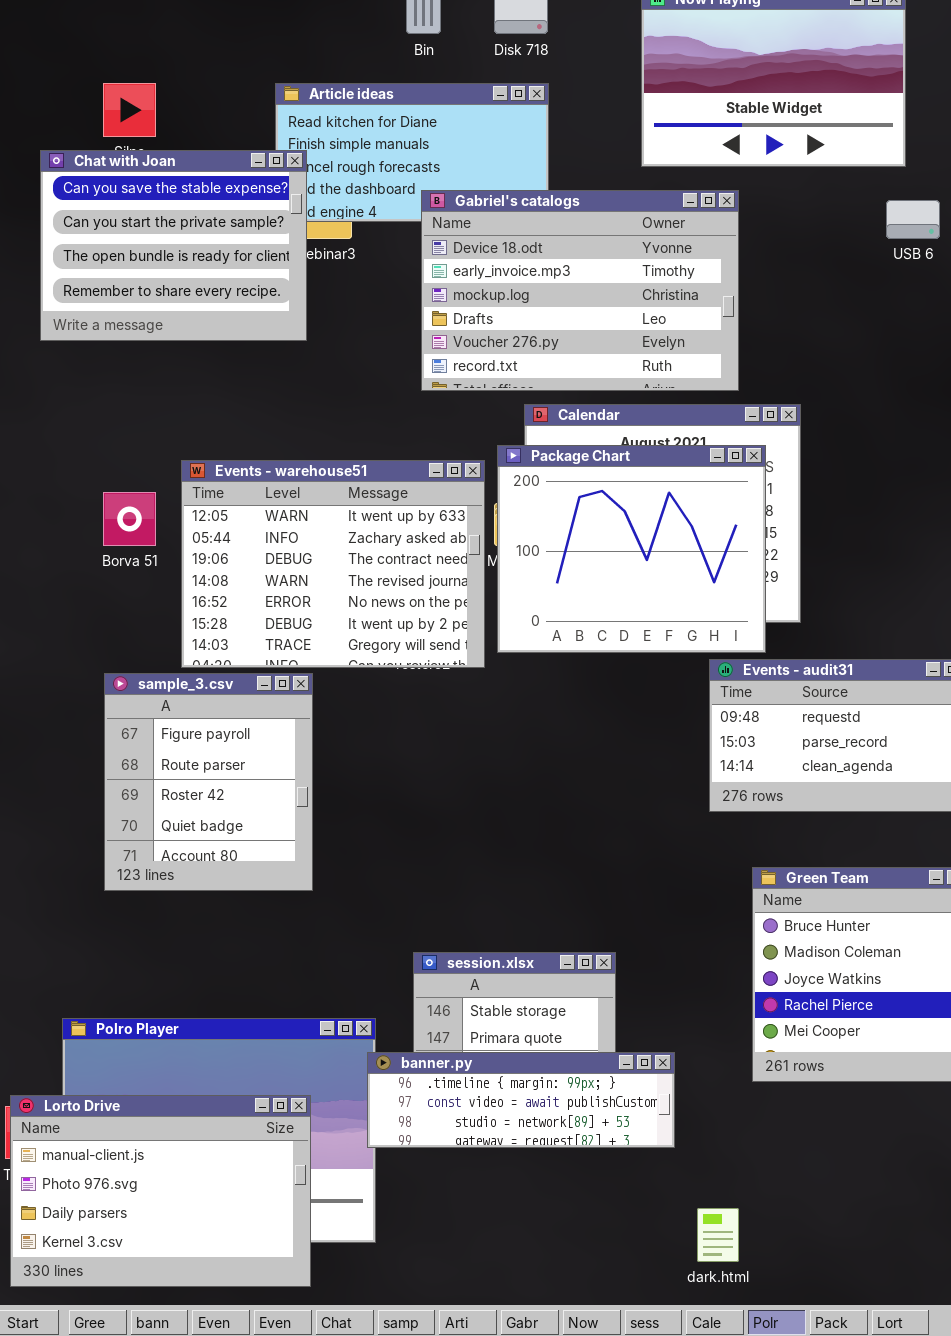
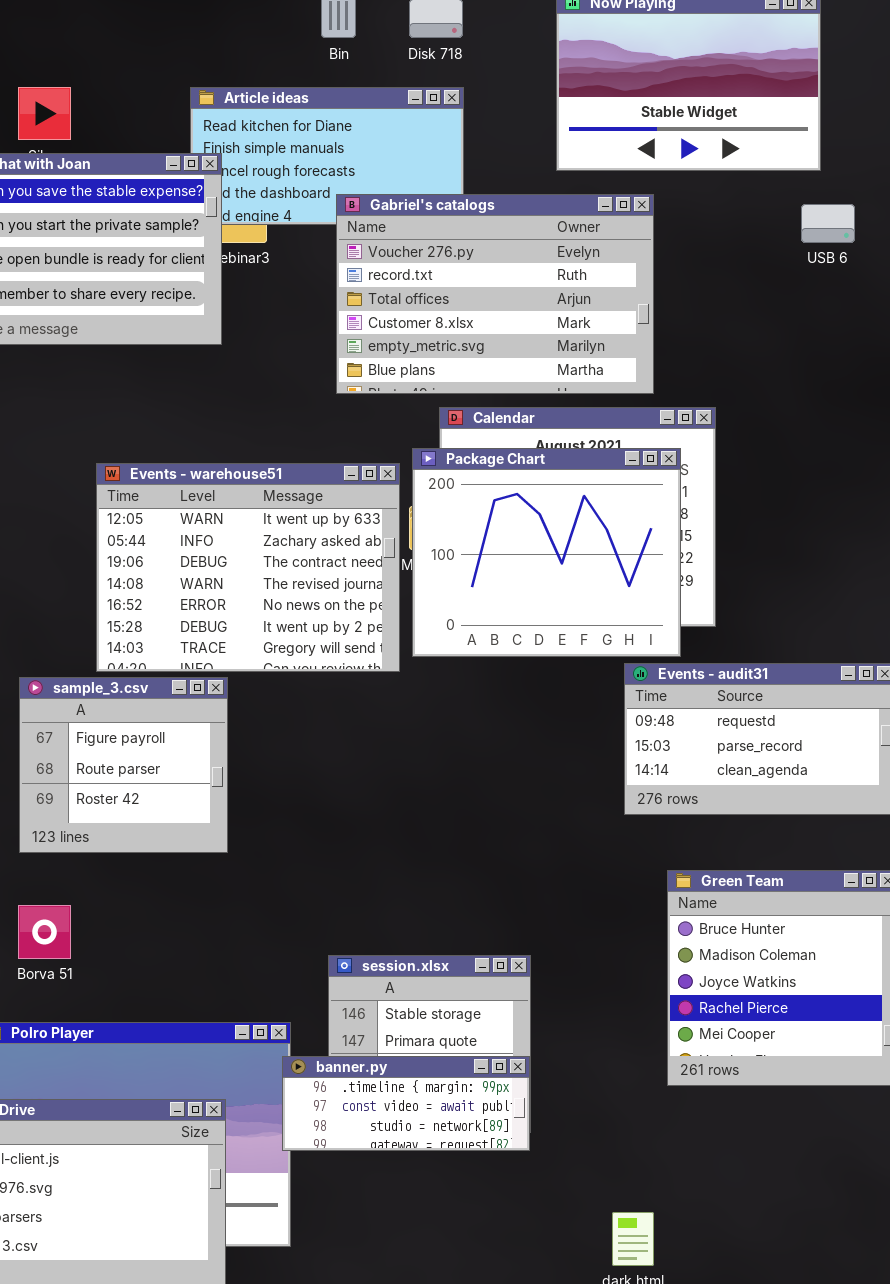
Gabriel's catalogs: [421,190,739,391] -> [336,194,654,394], scrolled down 4 rows
Borva 51: [103,492,156,546] -> [18,905,71,959], moved
sample_3.csv: [104,673,313,891] -> [19,677,228,853], resized
banner.py: [367,1052,675,1148] -> [282,1056,530,1151], resized

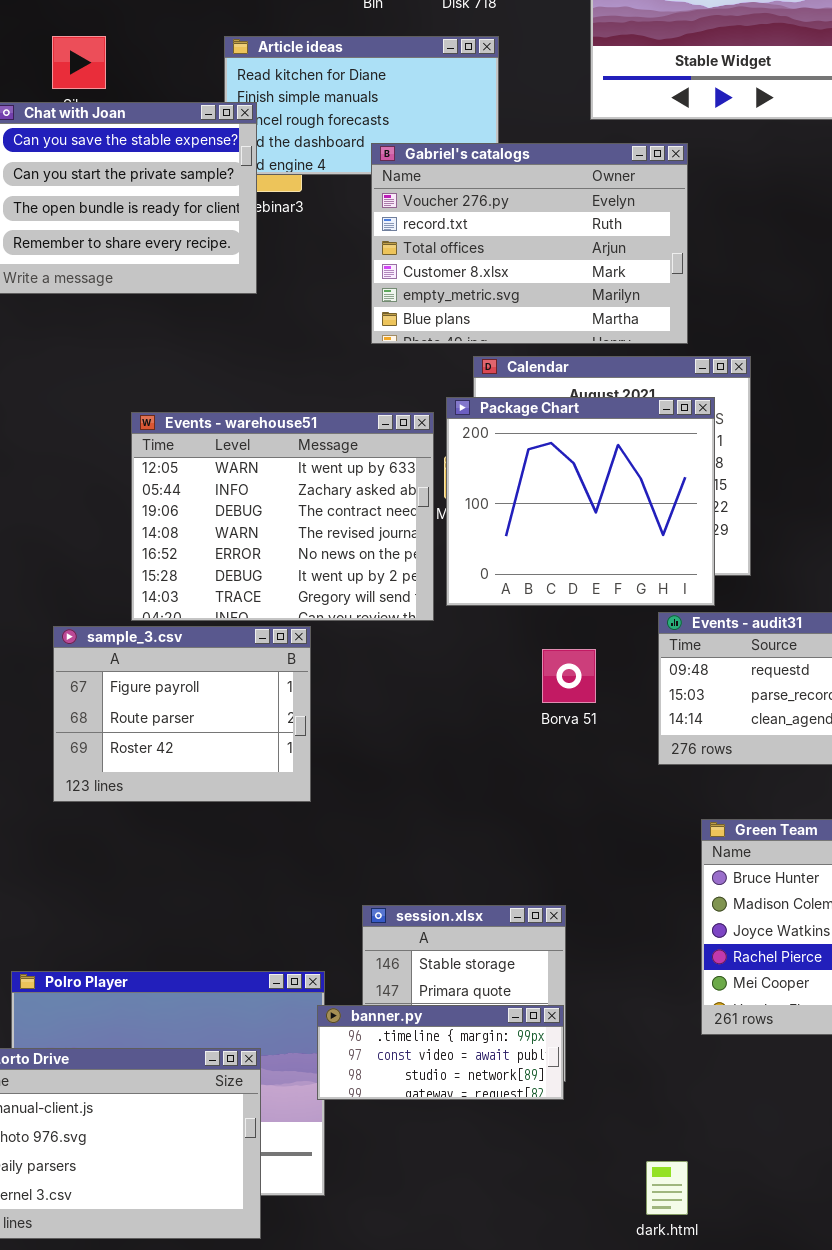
sample_3.csv: [19,677,228,853] -> [53,626,311,802], resized
Borva 51: [18,905,71,959] -> [542,649,596,703], moved

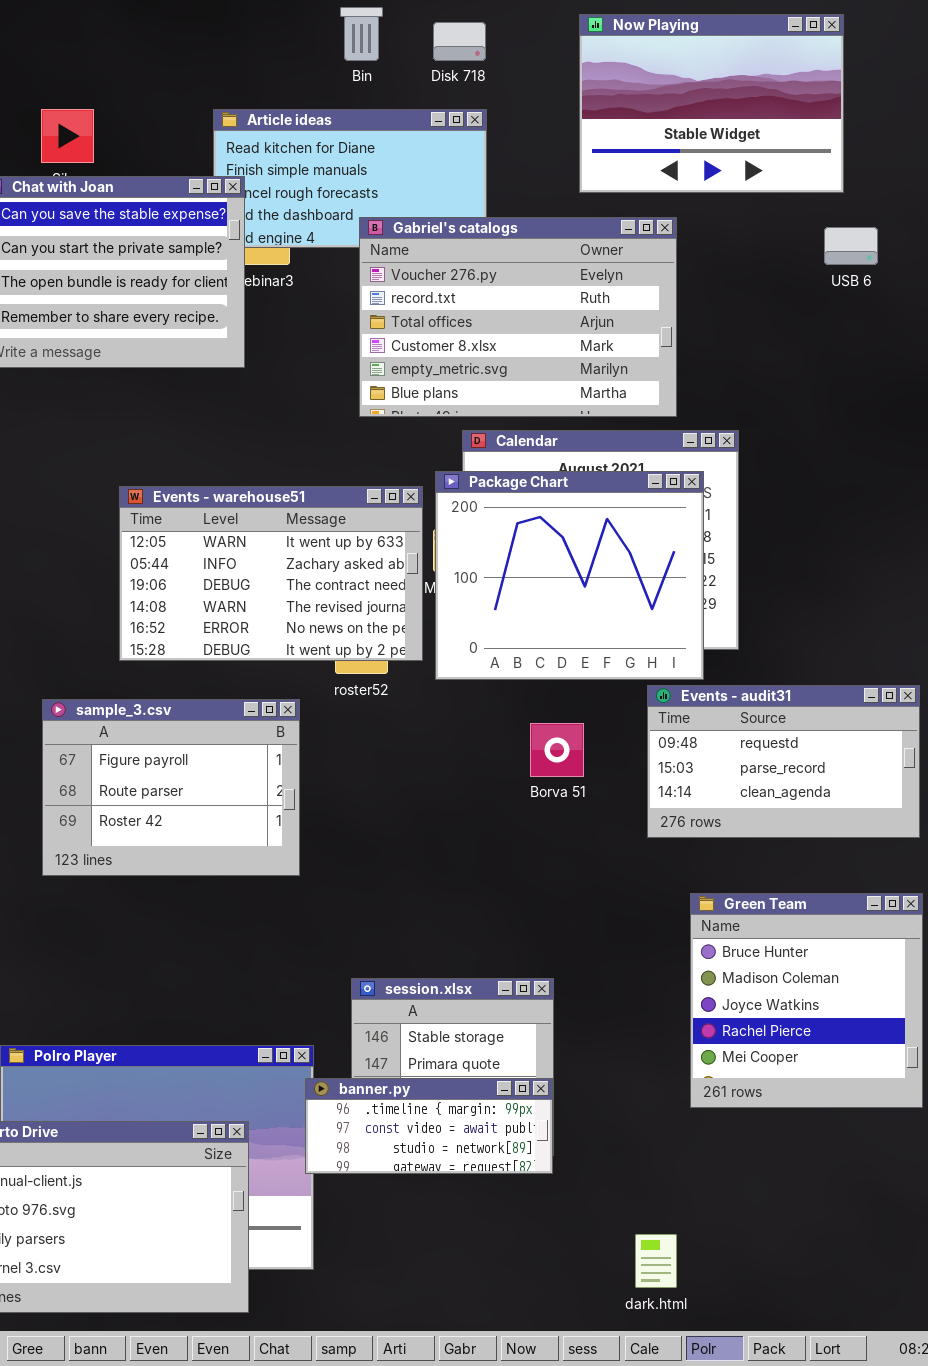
Events - warehouse51: [131,412,434,621] -> [119,486,423,661], resized

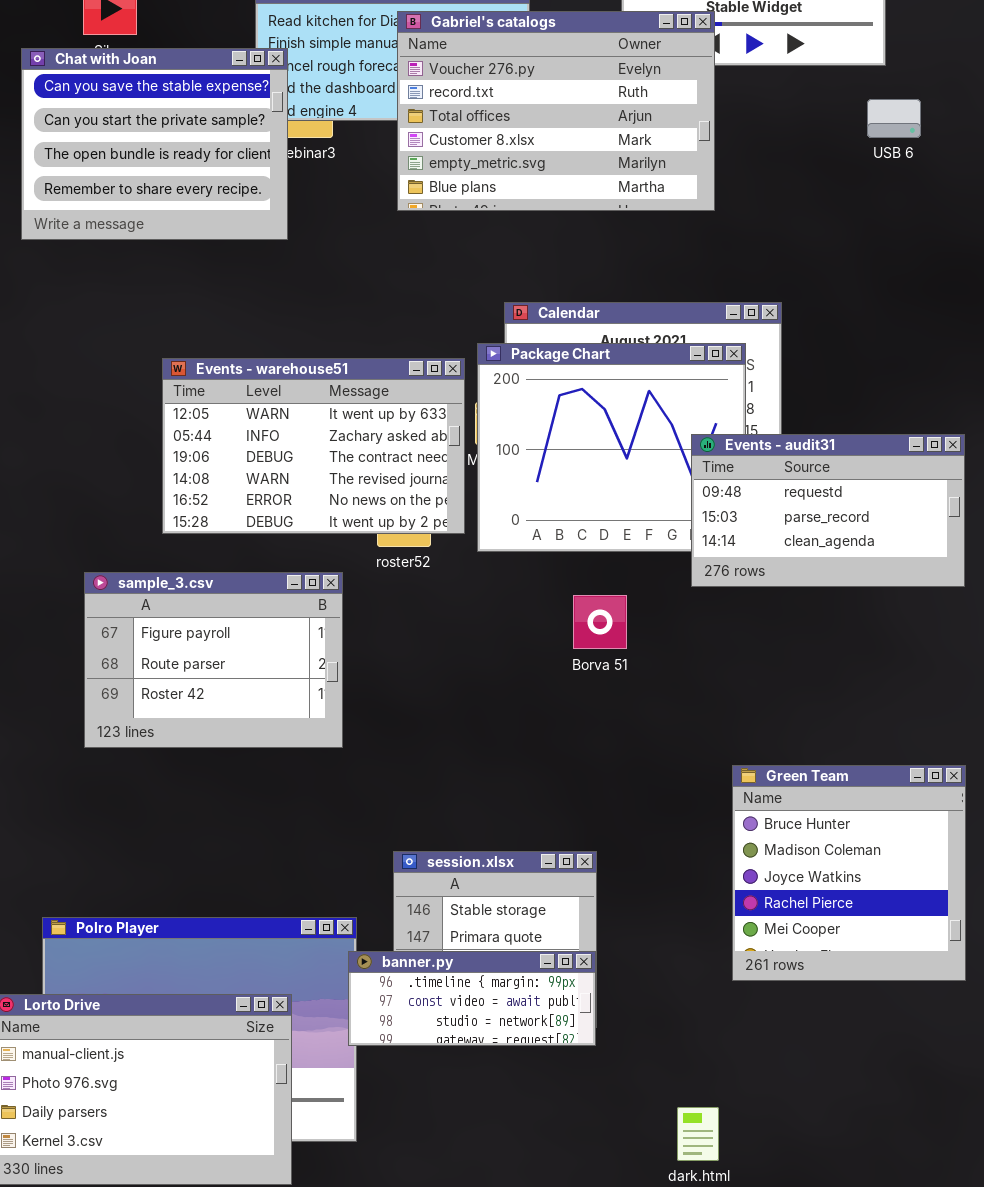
Gabriel's catalogs: [359,217,677,417] -> [397,11,715,211], moved
Events - audit31: [647,685,920,838] -> [691,434,965,587], moved

